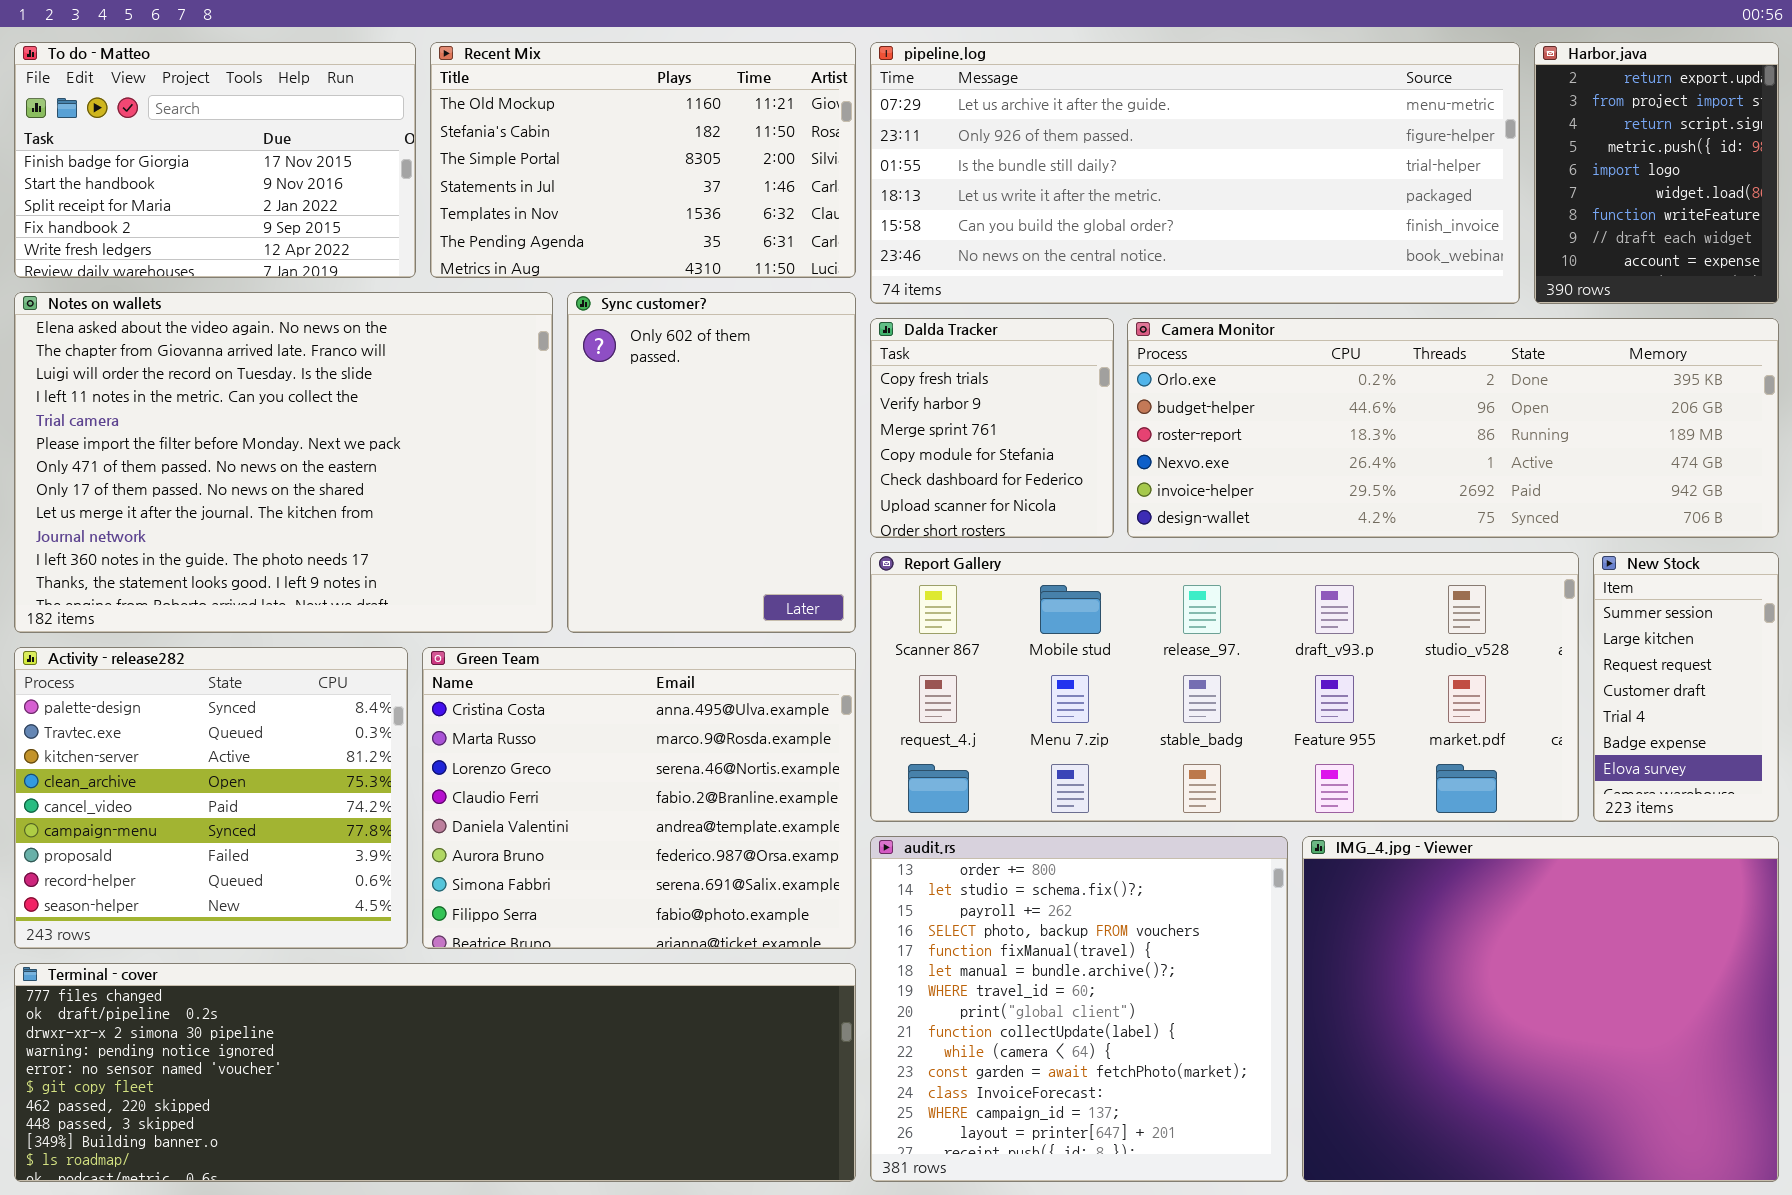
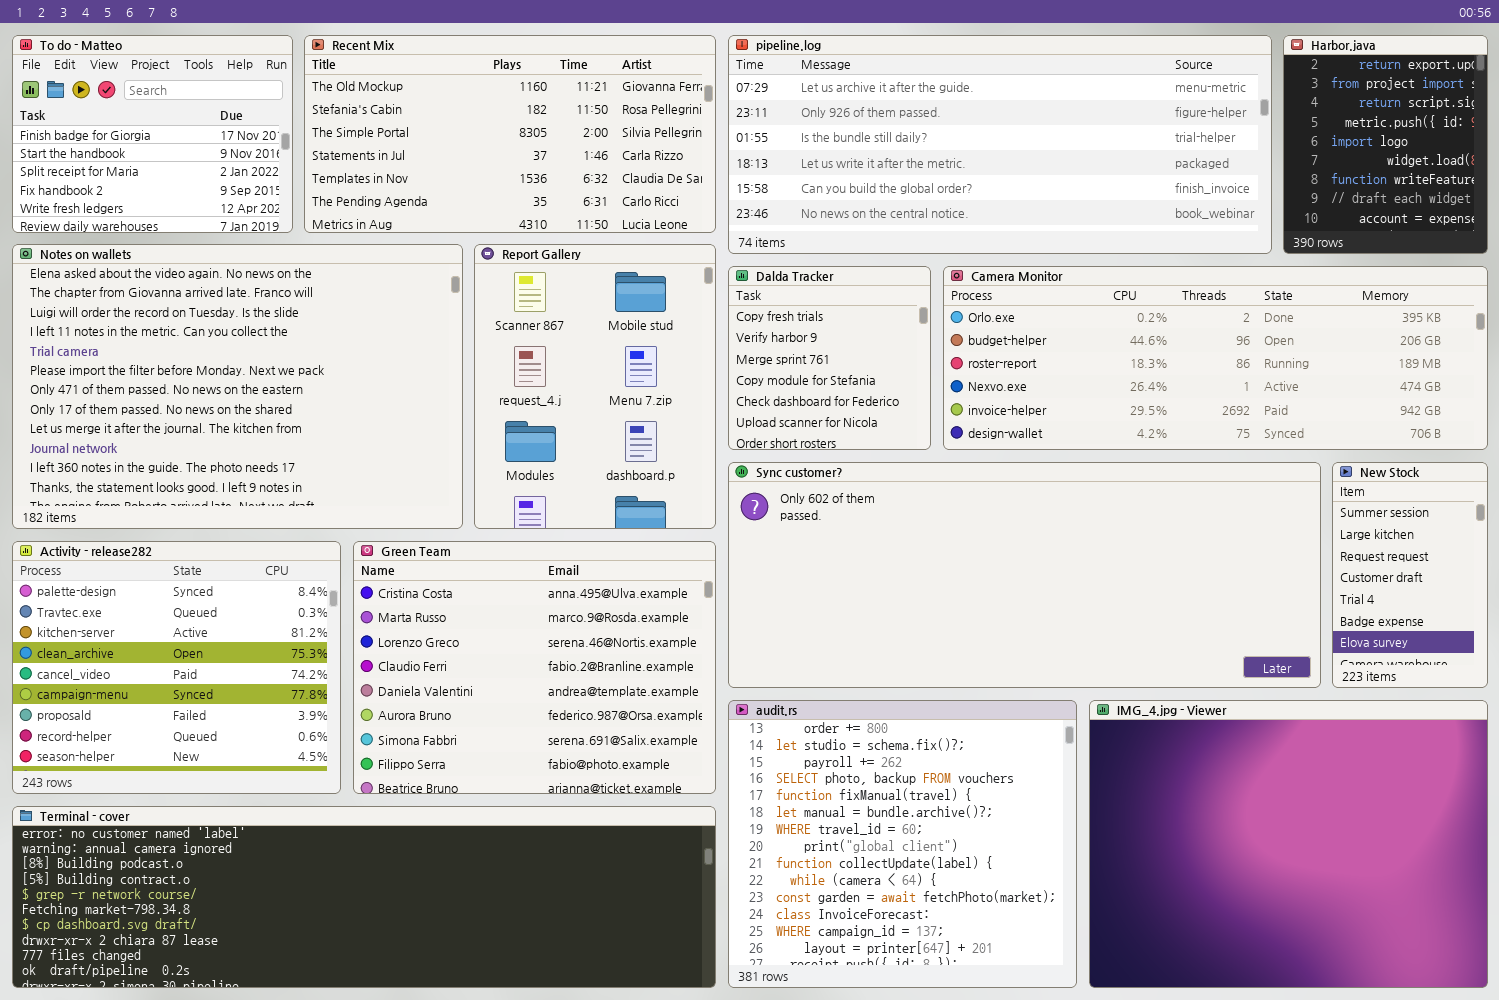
To do - Matteo: [14,42,416,278] -> [12,35,293,233], resized
Recent Mix: [430,42,856,278] -> [304,35,716,233], resized
Sync customer?: [567,292,856,633] -> [728,462,1321,688], moved, resized
Report Gallery: [870,552,1579,822] -> [474,244,716,529], moved, resized
Terminal - cover: [14,963,856,1182] -> [12,806,716,988], scrolled up 8 rows

